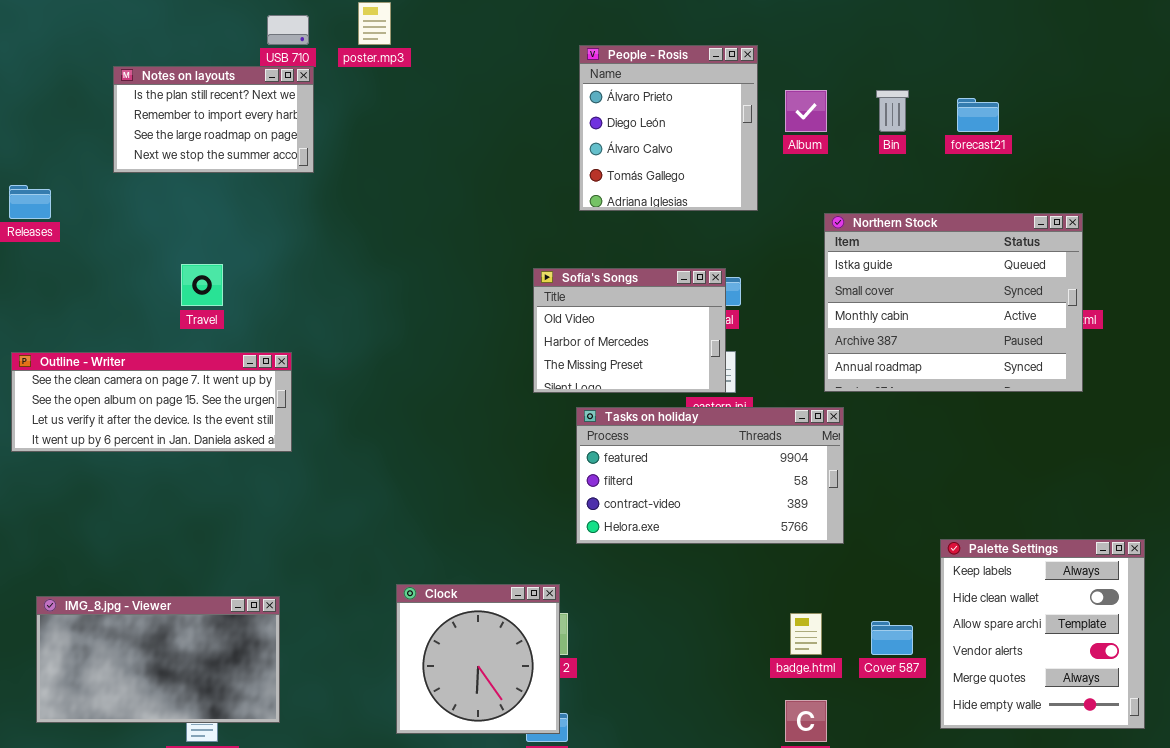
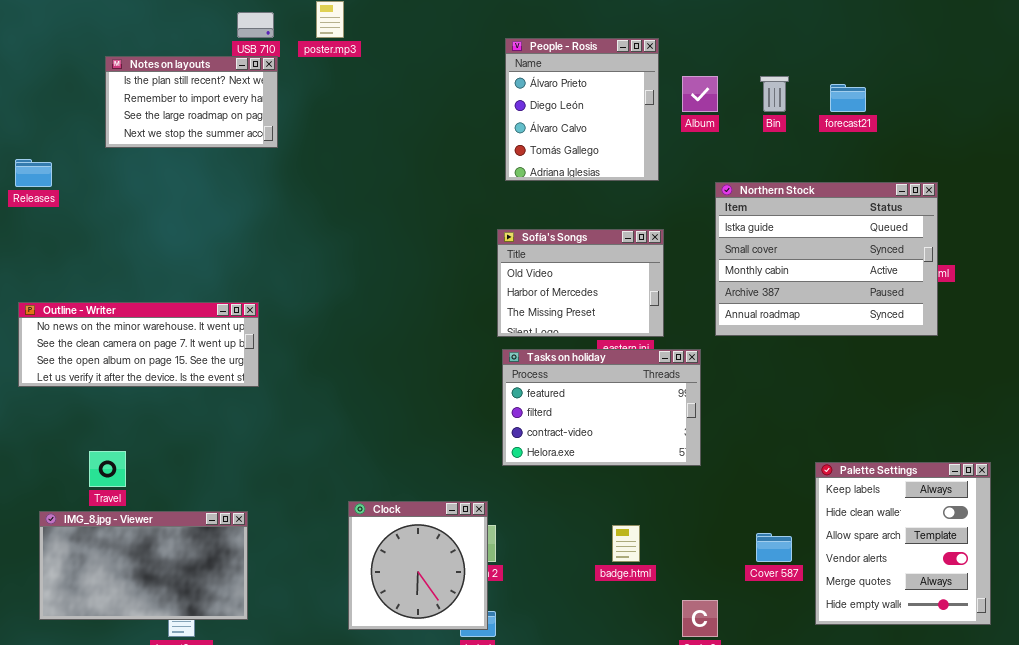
Travel: [181,264,223,306] -> [89,451,126,487], moved
Sofía's Songs: [533,268,726,393] -> [497,229,664,337], moved
Outline - Writer: [11,352,292,452] -> [18,302,259,387], scrolled up 1 row
Tasks on holiday: [576,407,844,544] -> [502,349,701,466], resized
badge.html: [790,613,822,655] -> [612,525,640,562], moved

